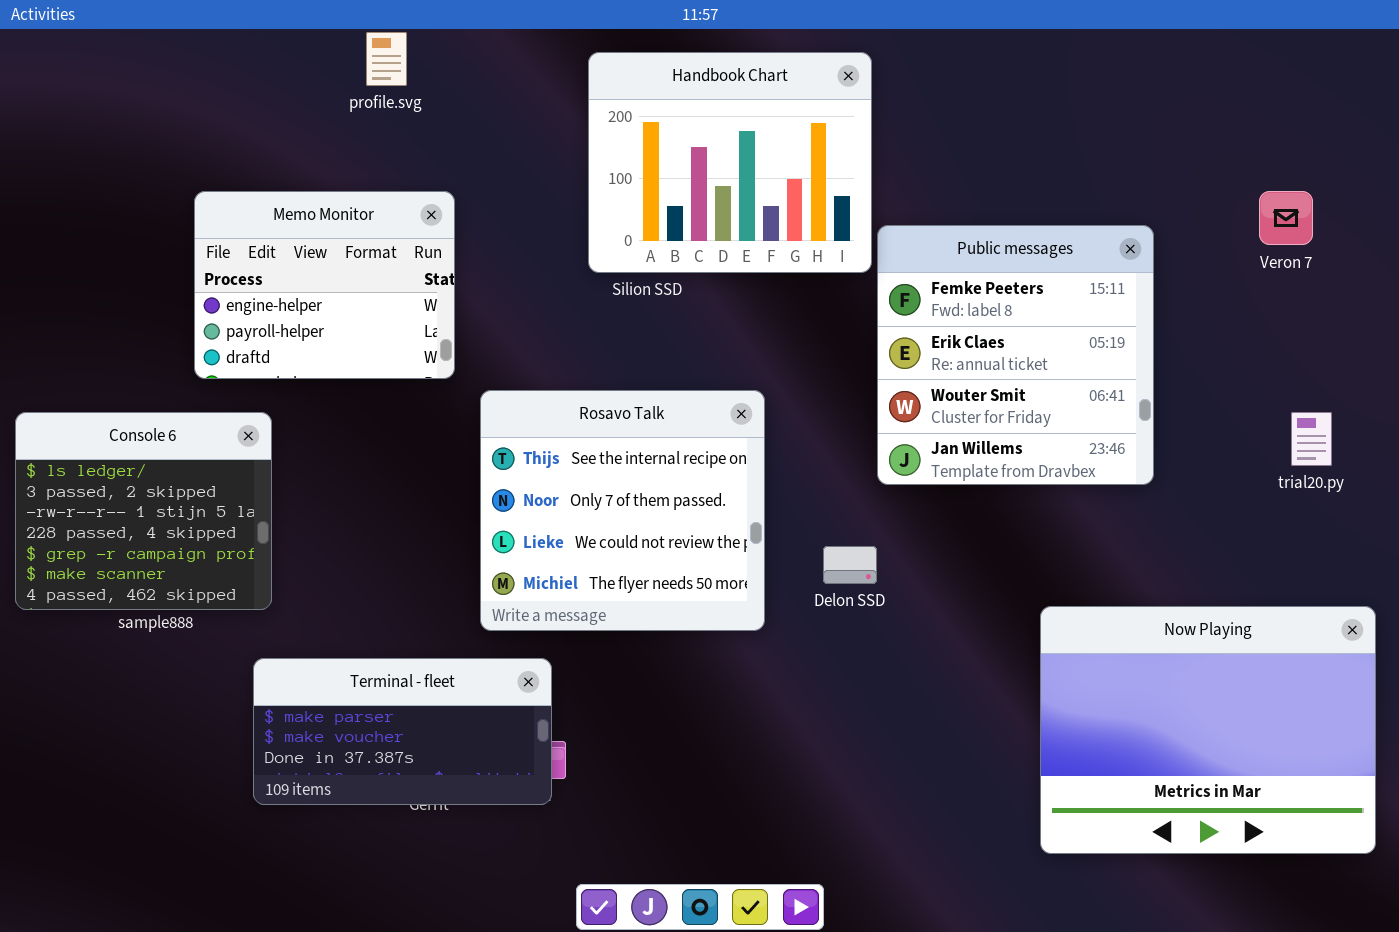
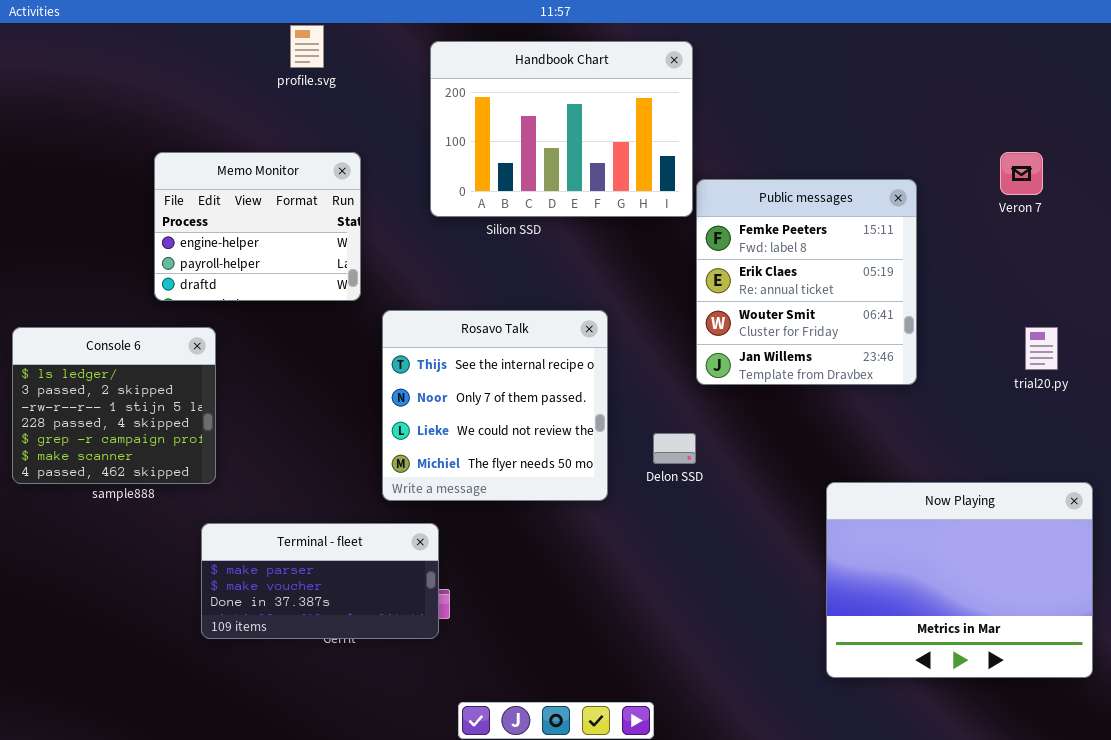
Handbook Chart: [588,52,872,273] -> [430,41,693,217], resized

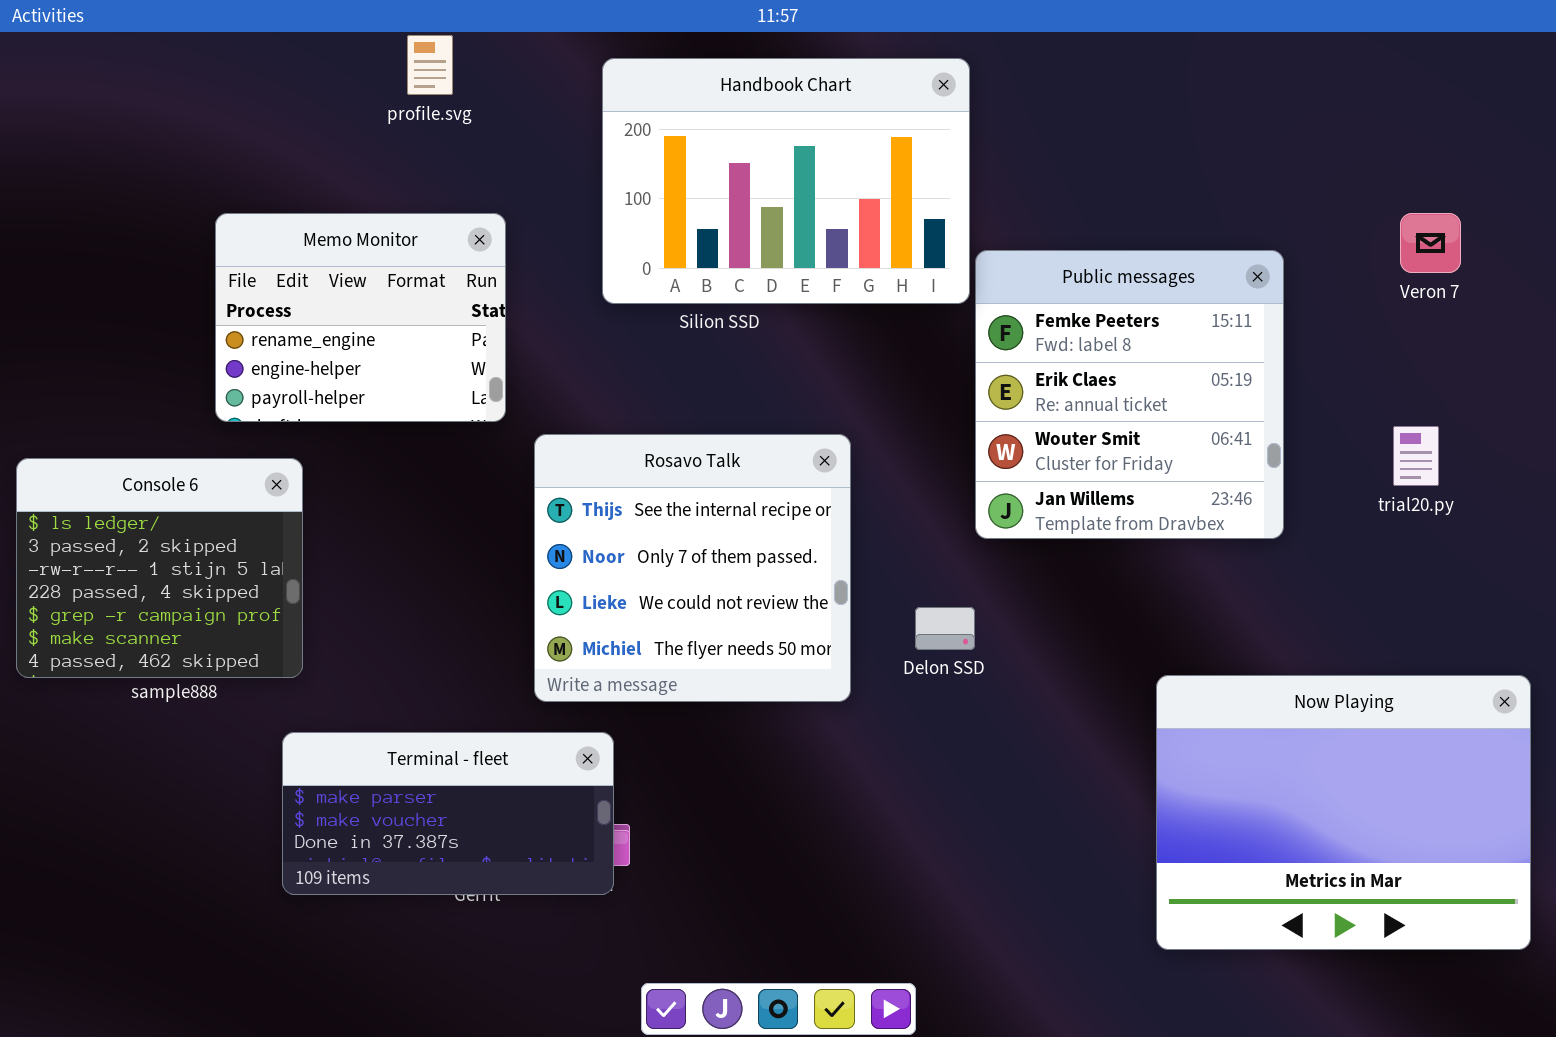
Memo Monitor: [154,152,361,301] -> [215,213,506,422], scrolled up 1 row
trial20.py: [1025,327,1058,370] -> [1393,426,1439,486], moved

